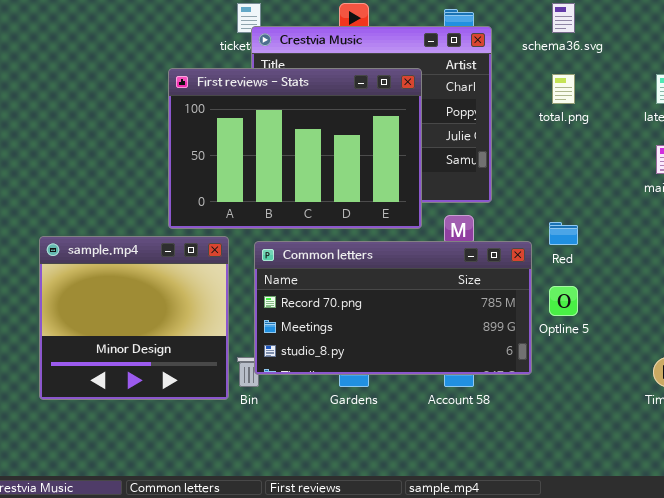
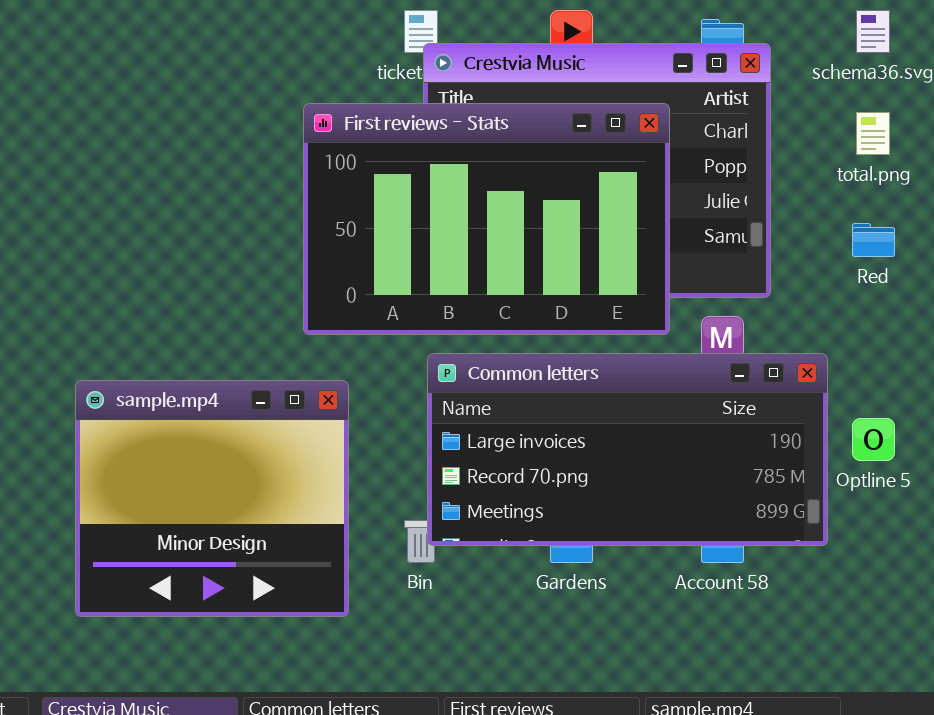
Red: [549,222,578,245] -> [852,223,895,257], moved
sample.mp4: [39,236,229,400] -> [75,380,349,617], moved
Common letters: [254,241,532,375] -> [427,353,828,546], scrolled up 1 row

